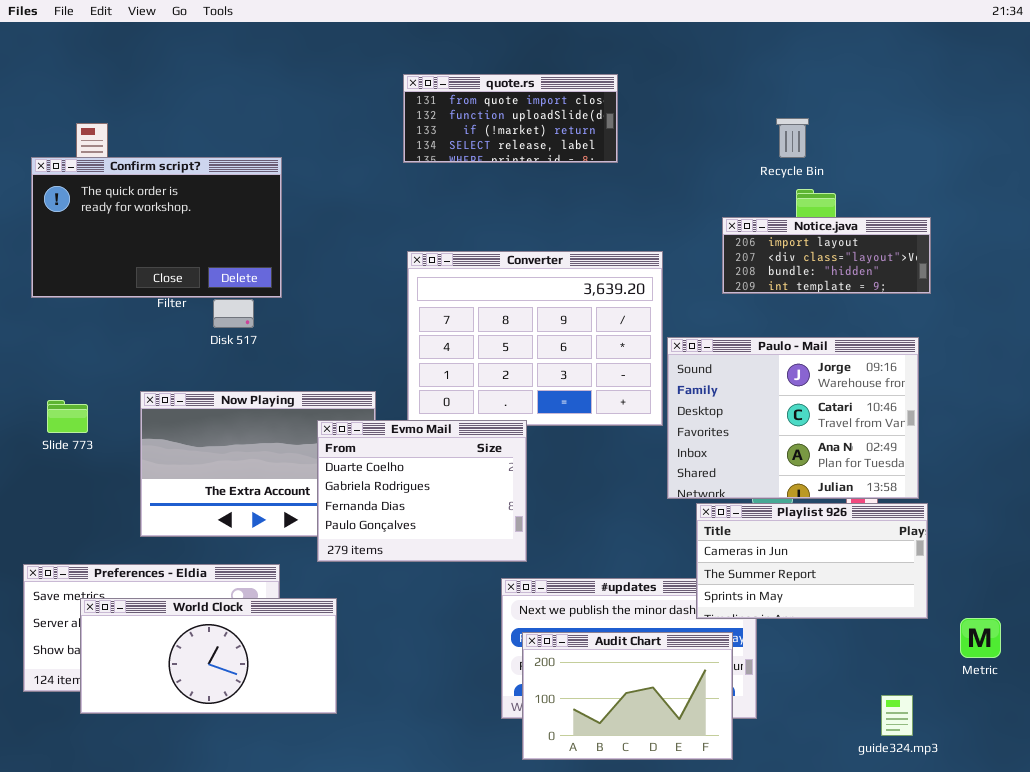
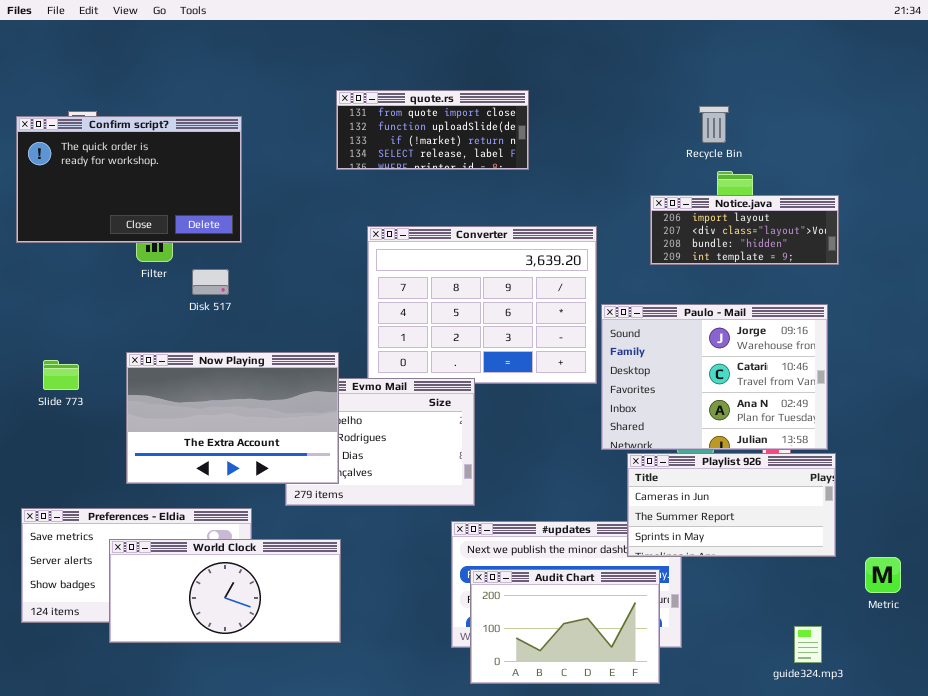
quote.rs: [403,74,618,163] -> [336,90,529,170], moved
Confirm script?: [31,157,282,298] -> [16,116,242,243], moved
Now Playing: [140,391,376,537] -> [126,352,339,484], raised
World Clock: [80,598,337,714] -> [109,539,341,643], moved

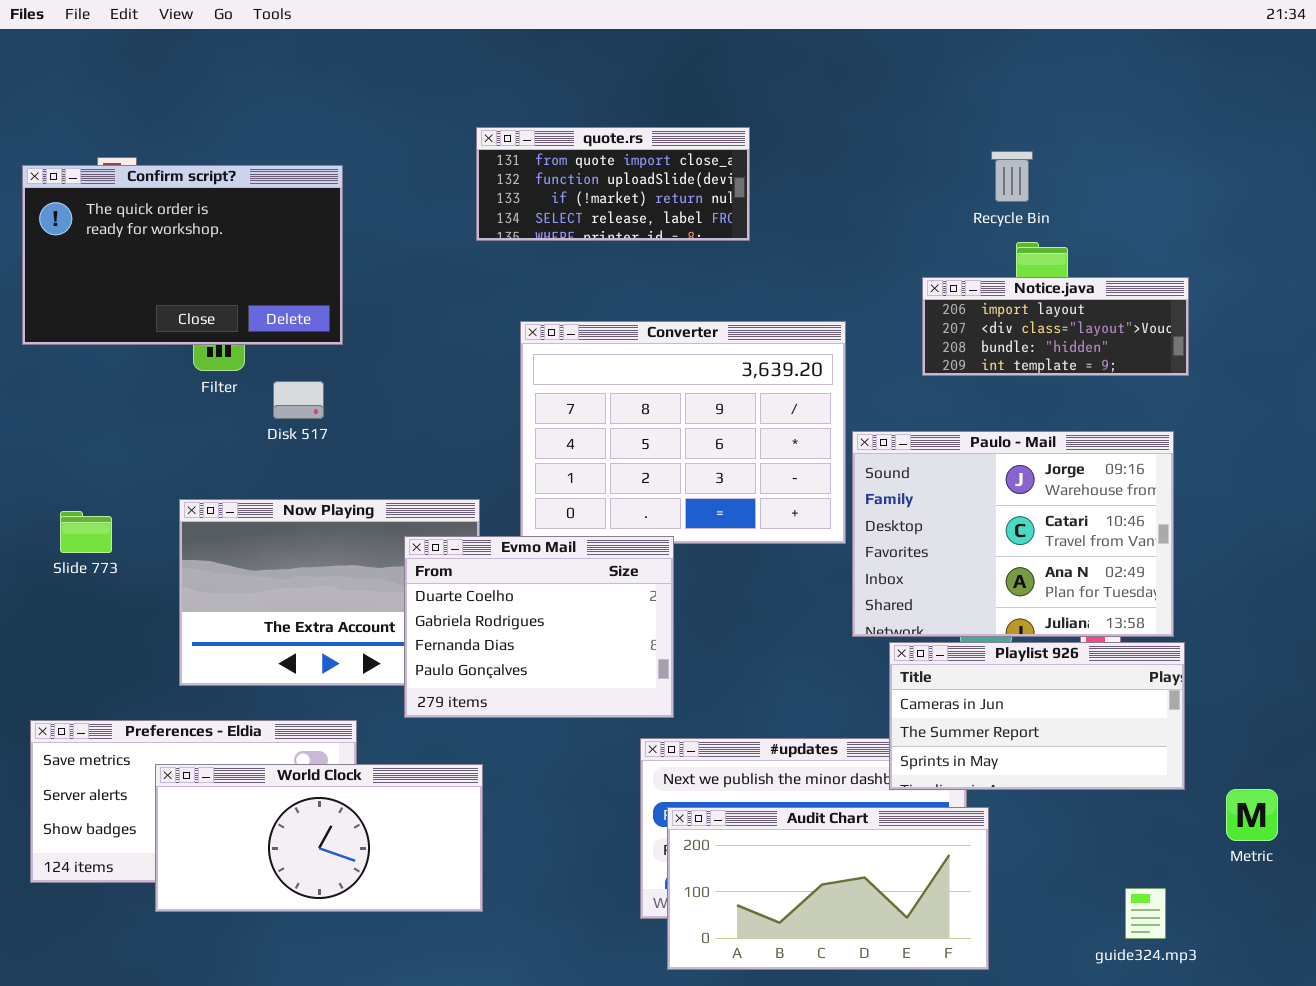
Evmo Mail: [285,378,475,506] -> [404,536,674,718], raised
Audit Chart: [470,569,660,684] -> [667,807,989,970], resized

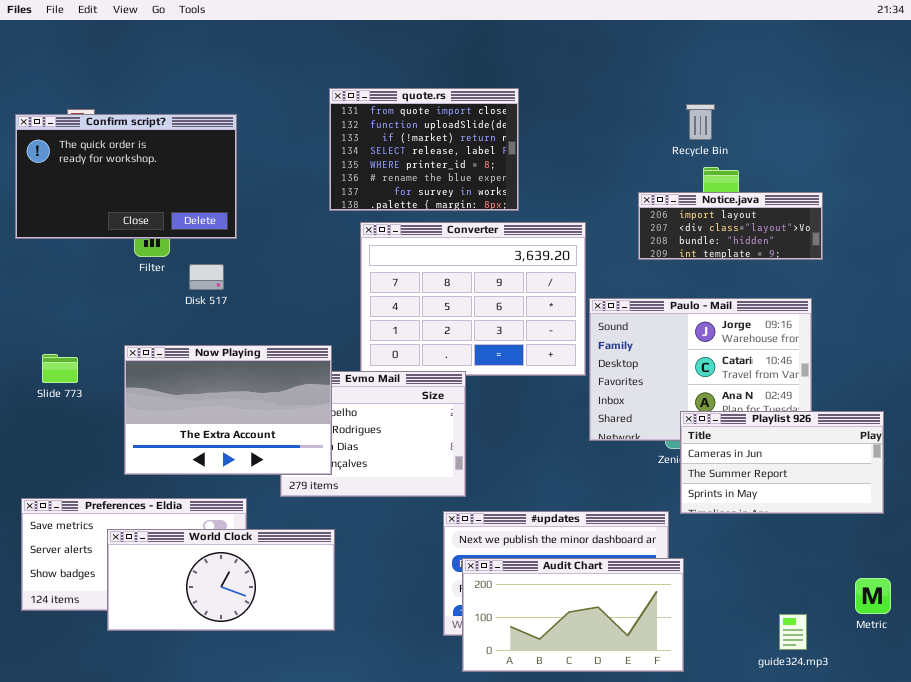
quote.rs: [476,127,750,241] -> [329,88,519,211], resized
Now Playing: [179,499,480,686] -> [124,345,332,475], raised
Playlist 926: [889,642,1185,790] -> [680,411,884,514], moved
Metric: [1226,789,1278,841] -> [855,578,891,614], moved

